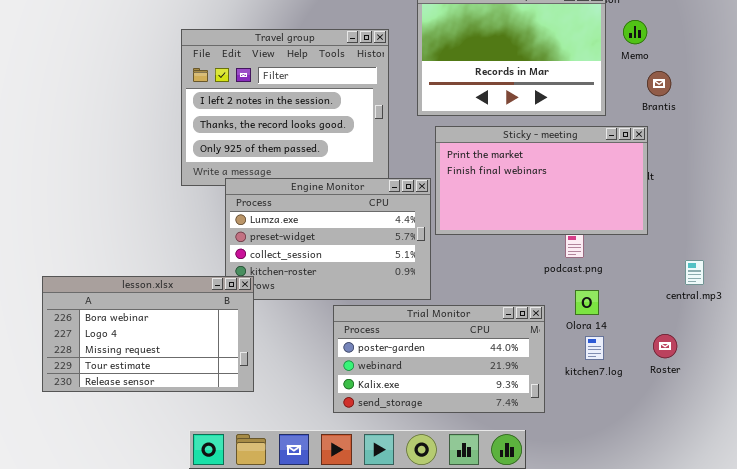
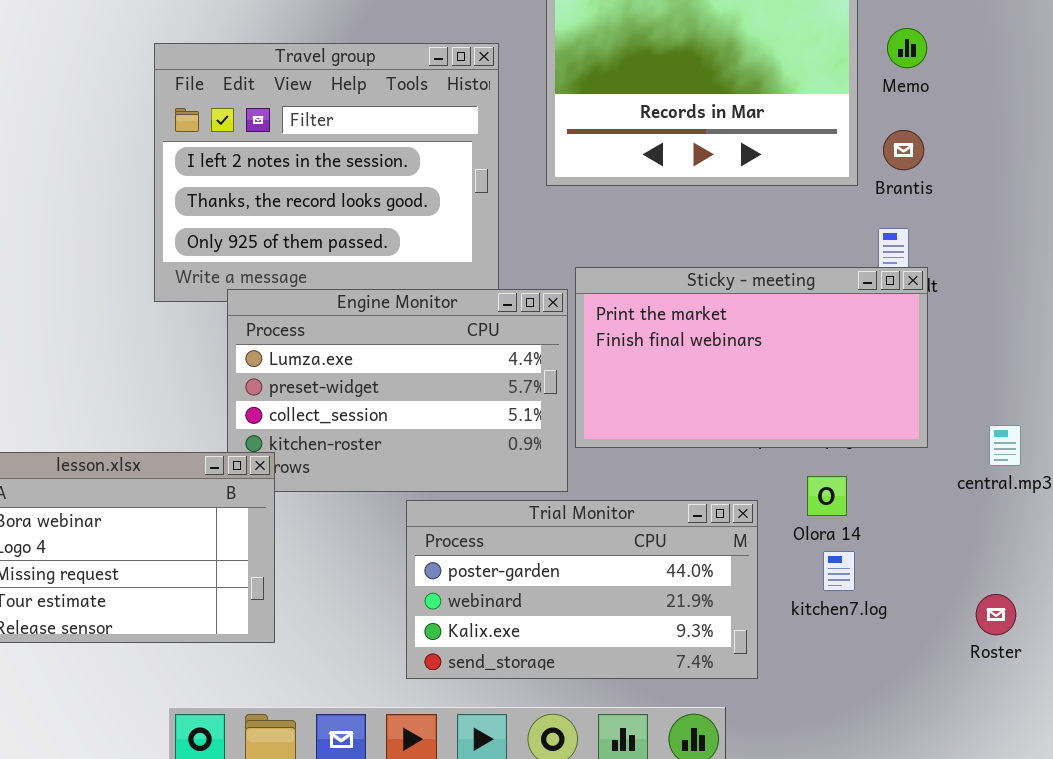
Brantis: [647,71,671,96] -> [883,130,924,170], moved
Sticky - meeting: [435,126,648,235] -> [575,267,928,448], moved
Roster: [653,334,677,358] -> [976,594,1016,635], moved

